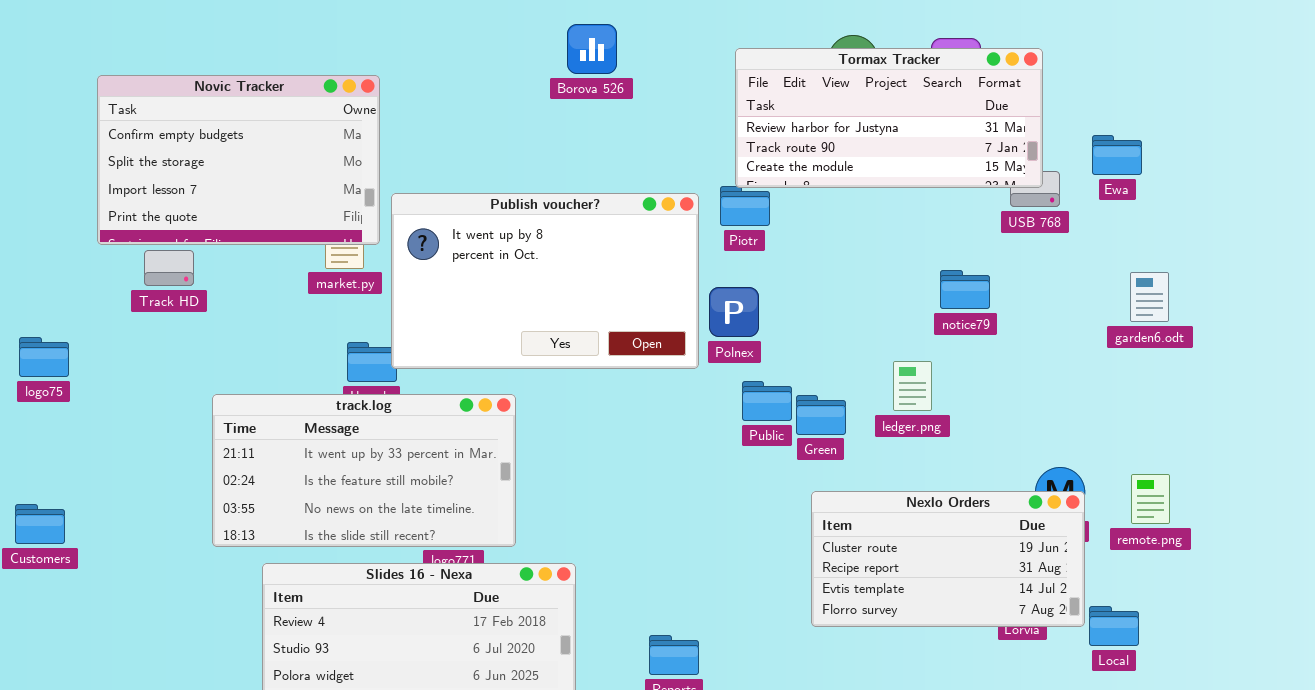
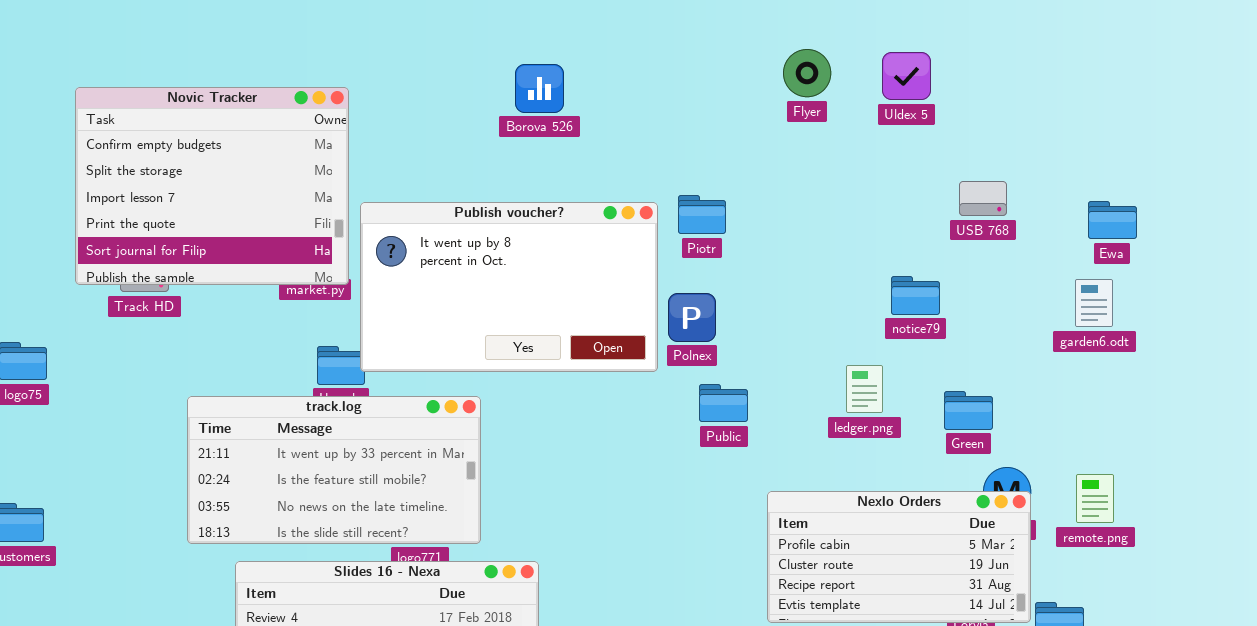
Borova 526: [567,24,617,74] -> [515,64,564,113], moved
Tormax Tracker: [735,48,1043,188] -> none, closed
Novic Tracker: [97,75,380,245] -> [75,87,349,285], resized
Ewa: [1092,135,1142,175] -> [1088,201,1137,239], moved
Green: [796,395,846,435] -> [944,391,993,430], moved
Nexlo Orders: [811,491,1085,627] -> [767,491,1031,623], scrolled up 1 row

